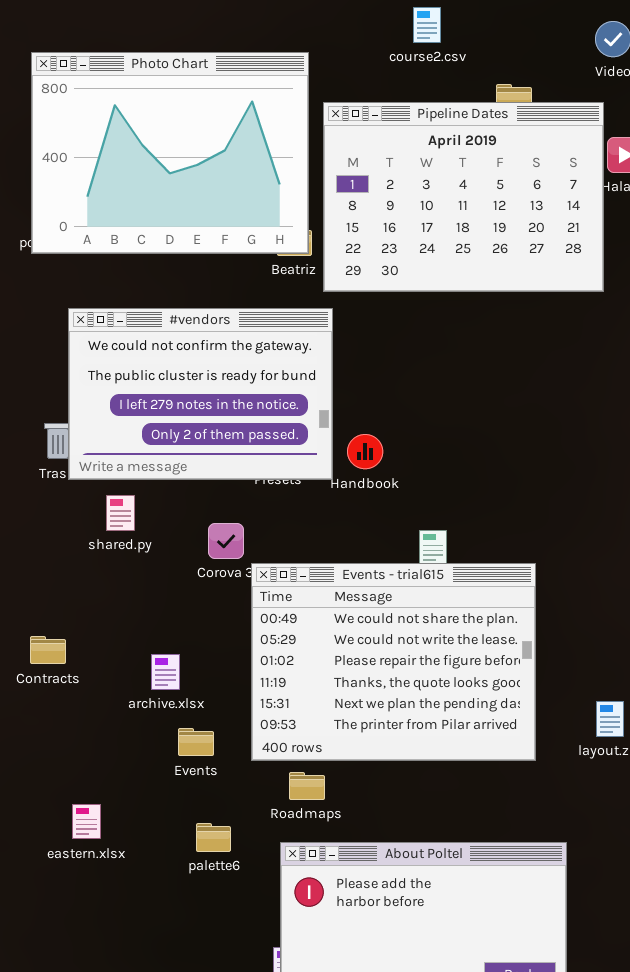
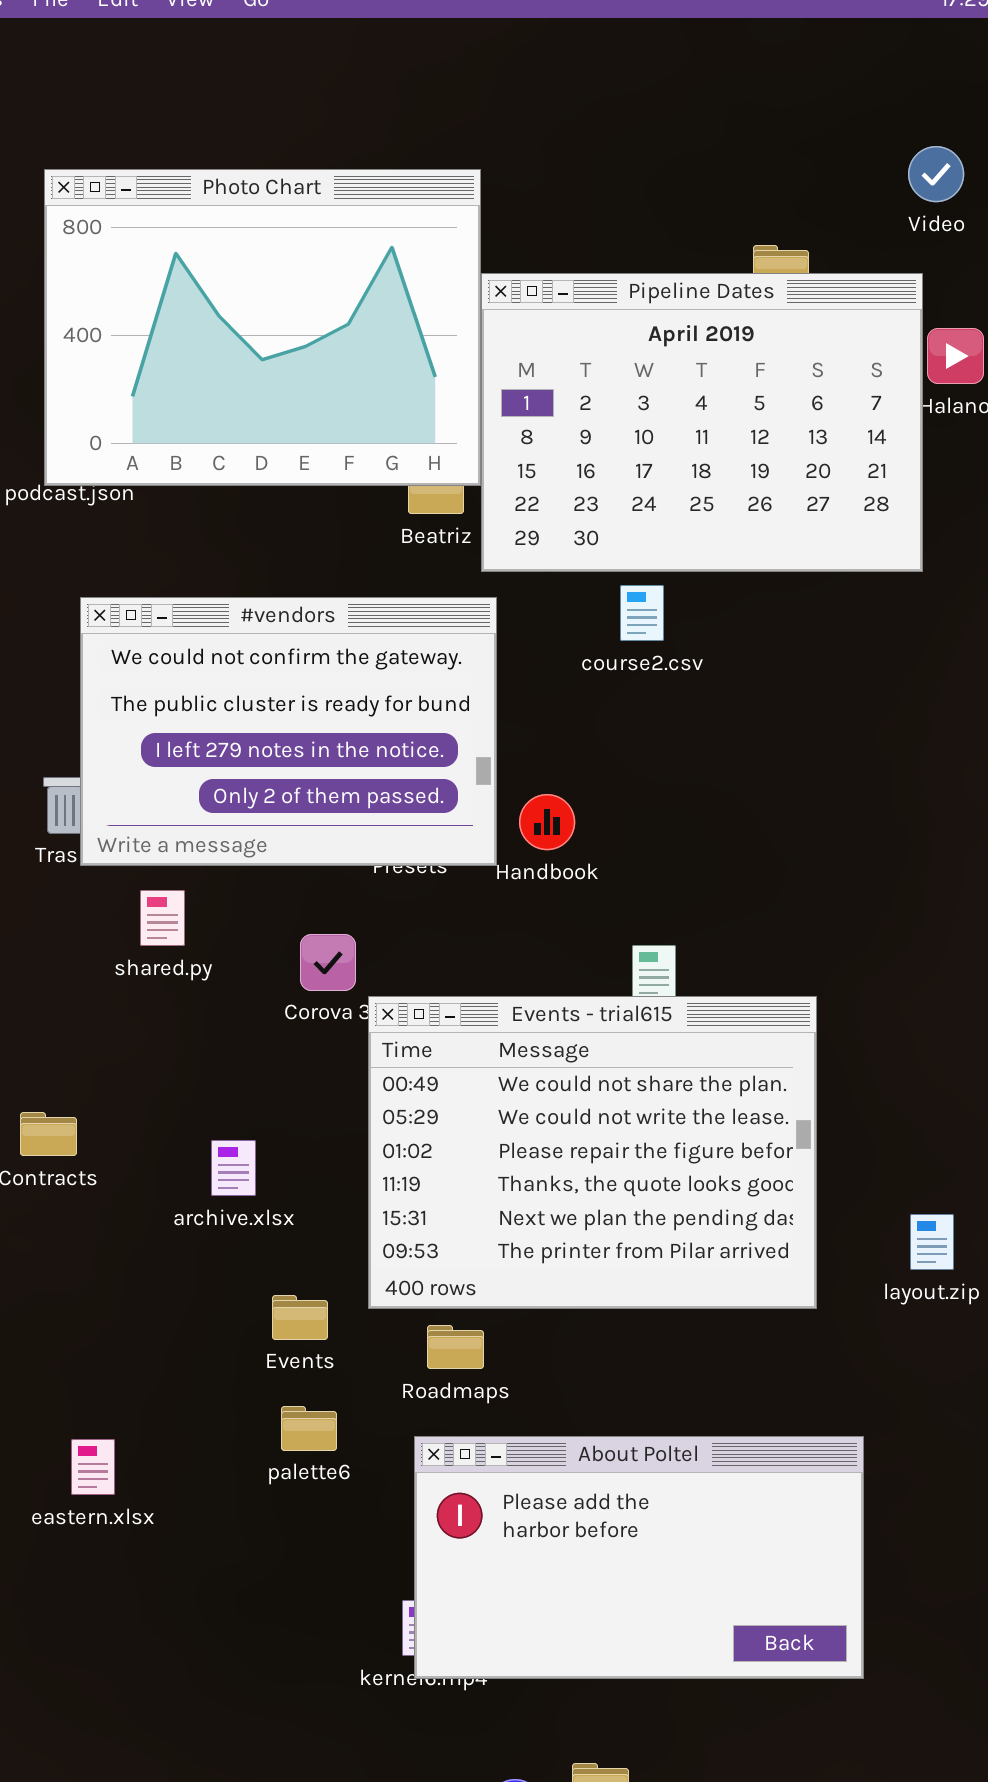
course2.csv: [413,7,441,43] -> [620,585,664,641], moved
Photo Chart: [31,52,309,254] -> [44,169,481,486], moved
Events: [178,728,214,756] -> [272,1295,328,1340], moved
eastern.xlsx: [72,804,101,839] -> [71,1439,115,1495], moved

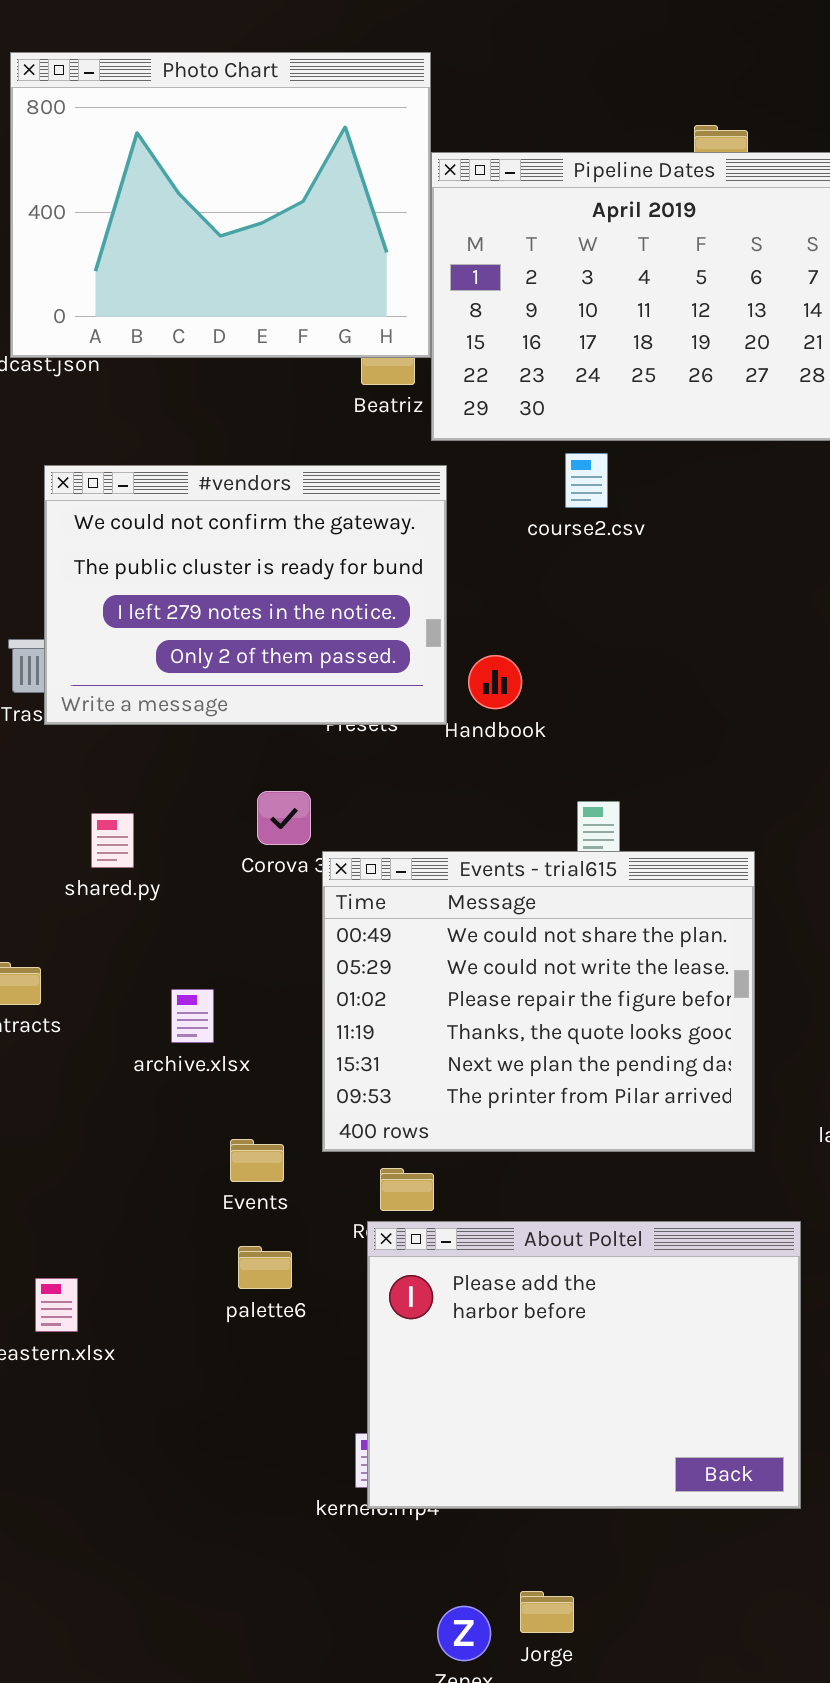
shared.py: [140,890,185,946] -> [91,813,134,868], moved
About Poltel: [414,1436,864,1679] -> [367,1221,801,1509], resized

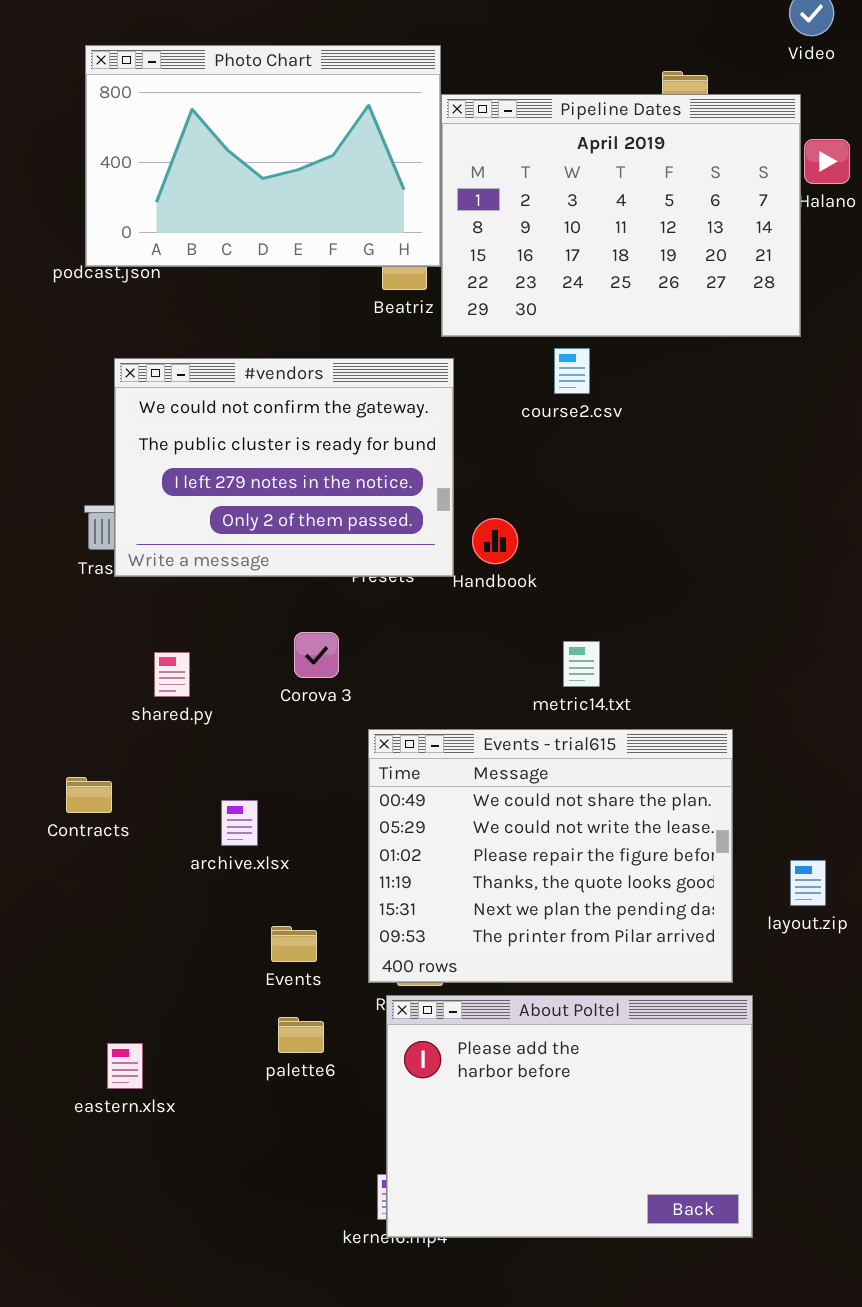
Photo Chart: [10,52,431,358] -> [85,45,441,267], resized
Events - trial615: [322,851,755,1152] -> [368,729,733,983], moved

